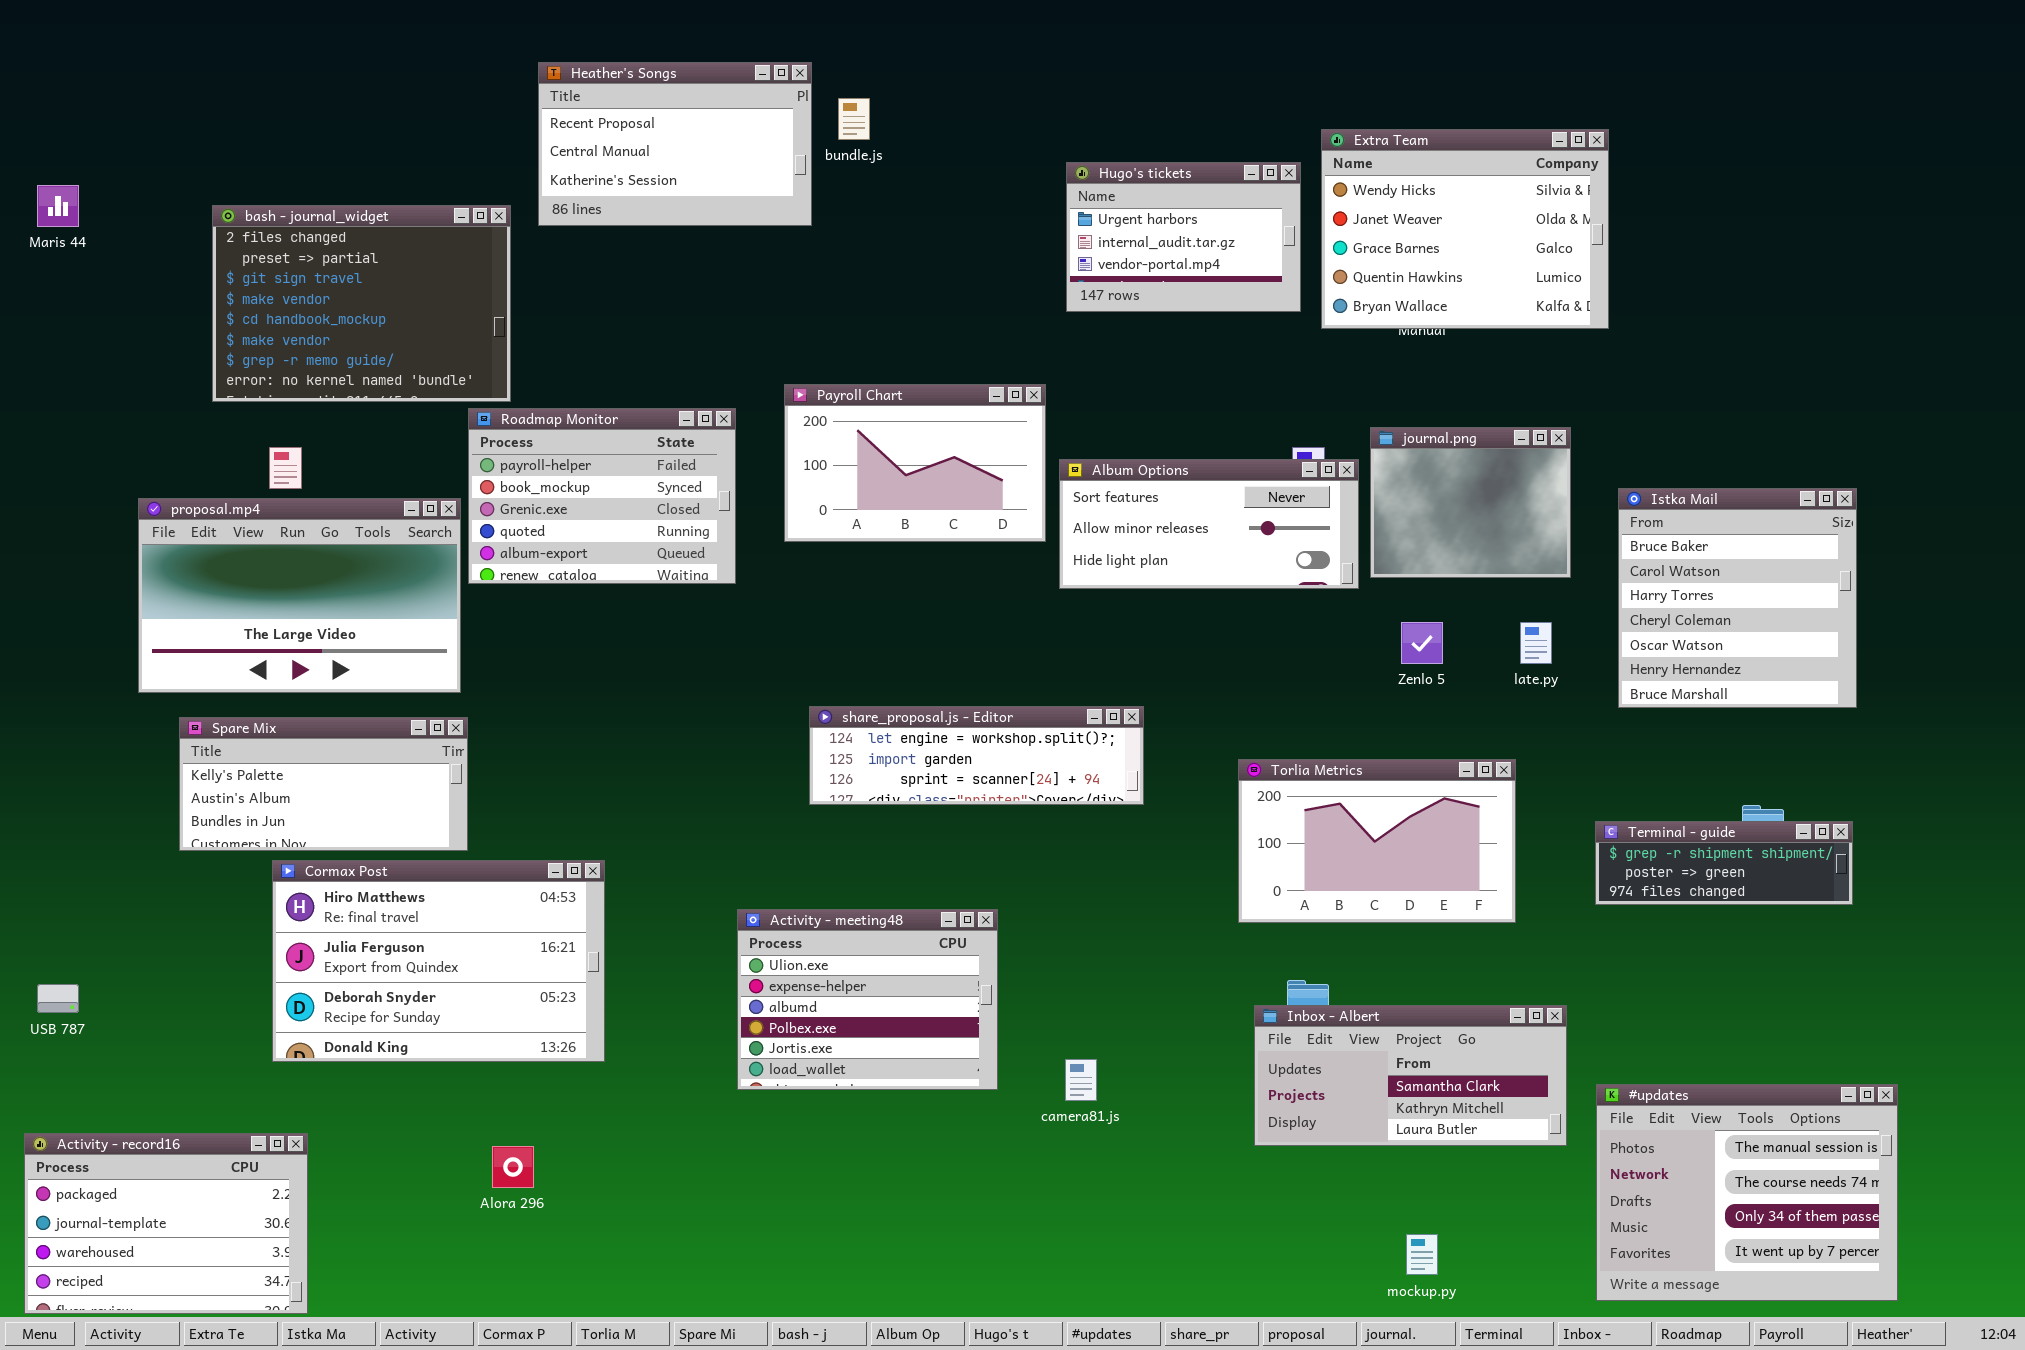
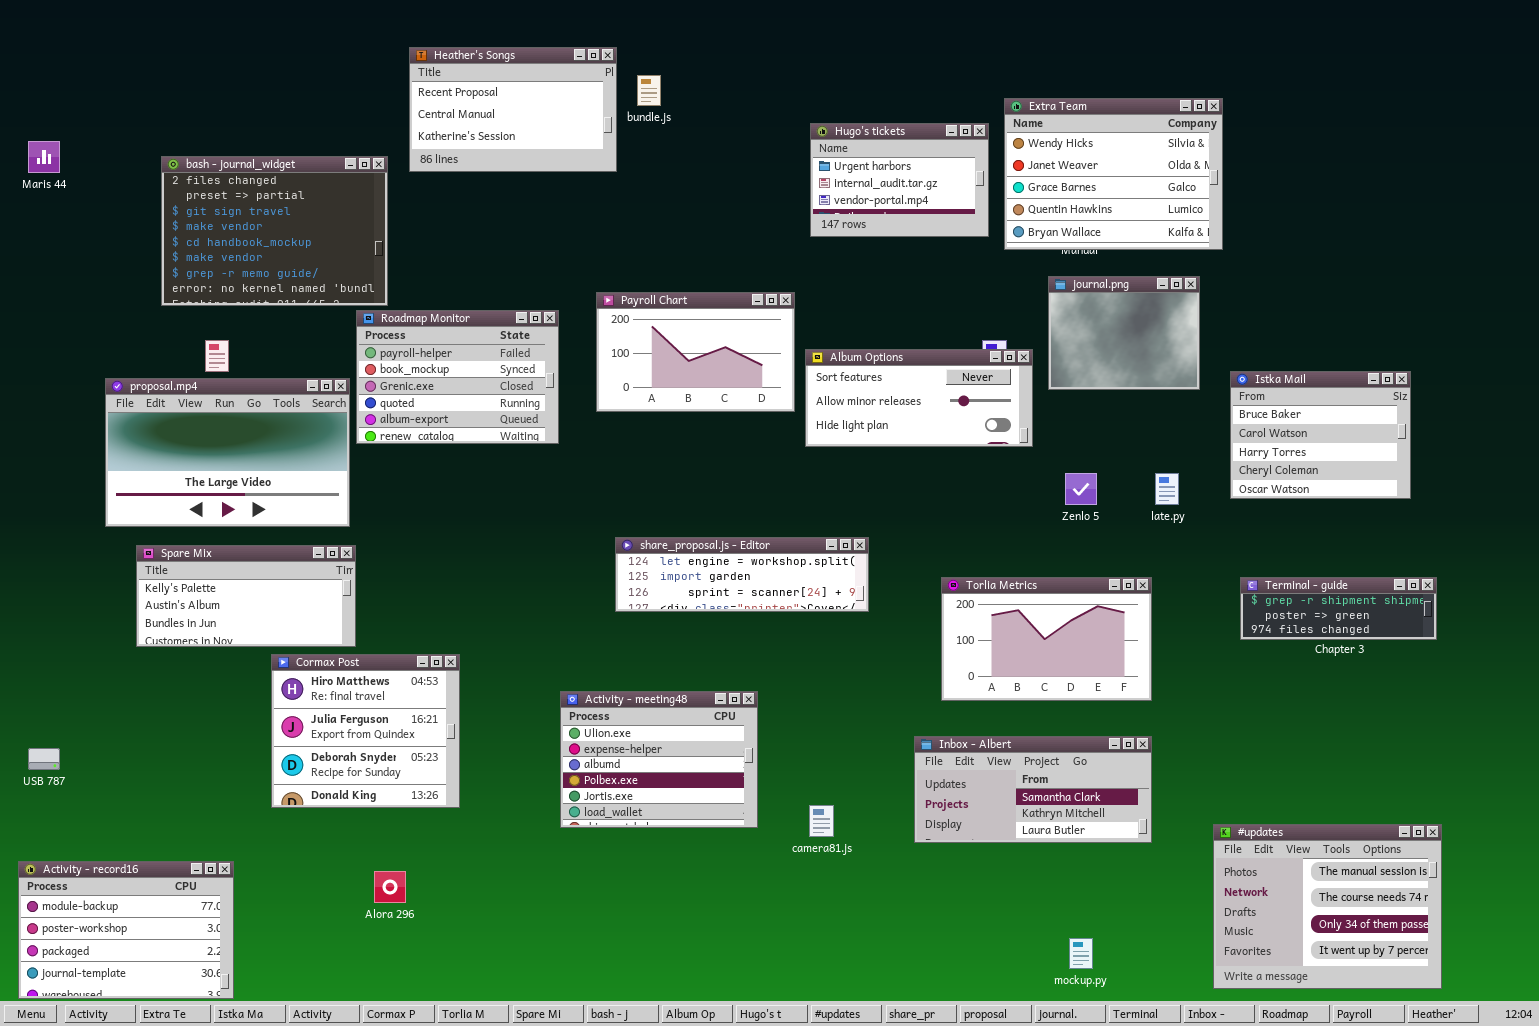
journal.png: [1370,427,1571,578] -> [1048,276,1200,390], moved
Istka Mail: [1618,488,1857,708] -> [1230,371,1411,499], resized
Terminal - guide: [1595,821,1853,905] -> [1240,577,1437,640], moved
Cormax Post: [272,860,605,1062] -> [271,654,460,808], resized
Inbox - Albert: [1254,1005,1567,1146] -> [914,736,1152,843], moved
Activity - record16: [24,1133,308,1314] -> [18,861,234,999], scrolled up 2 rows

